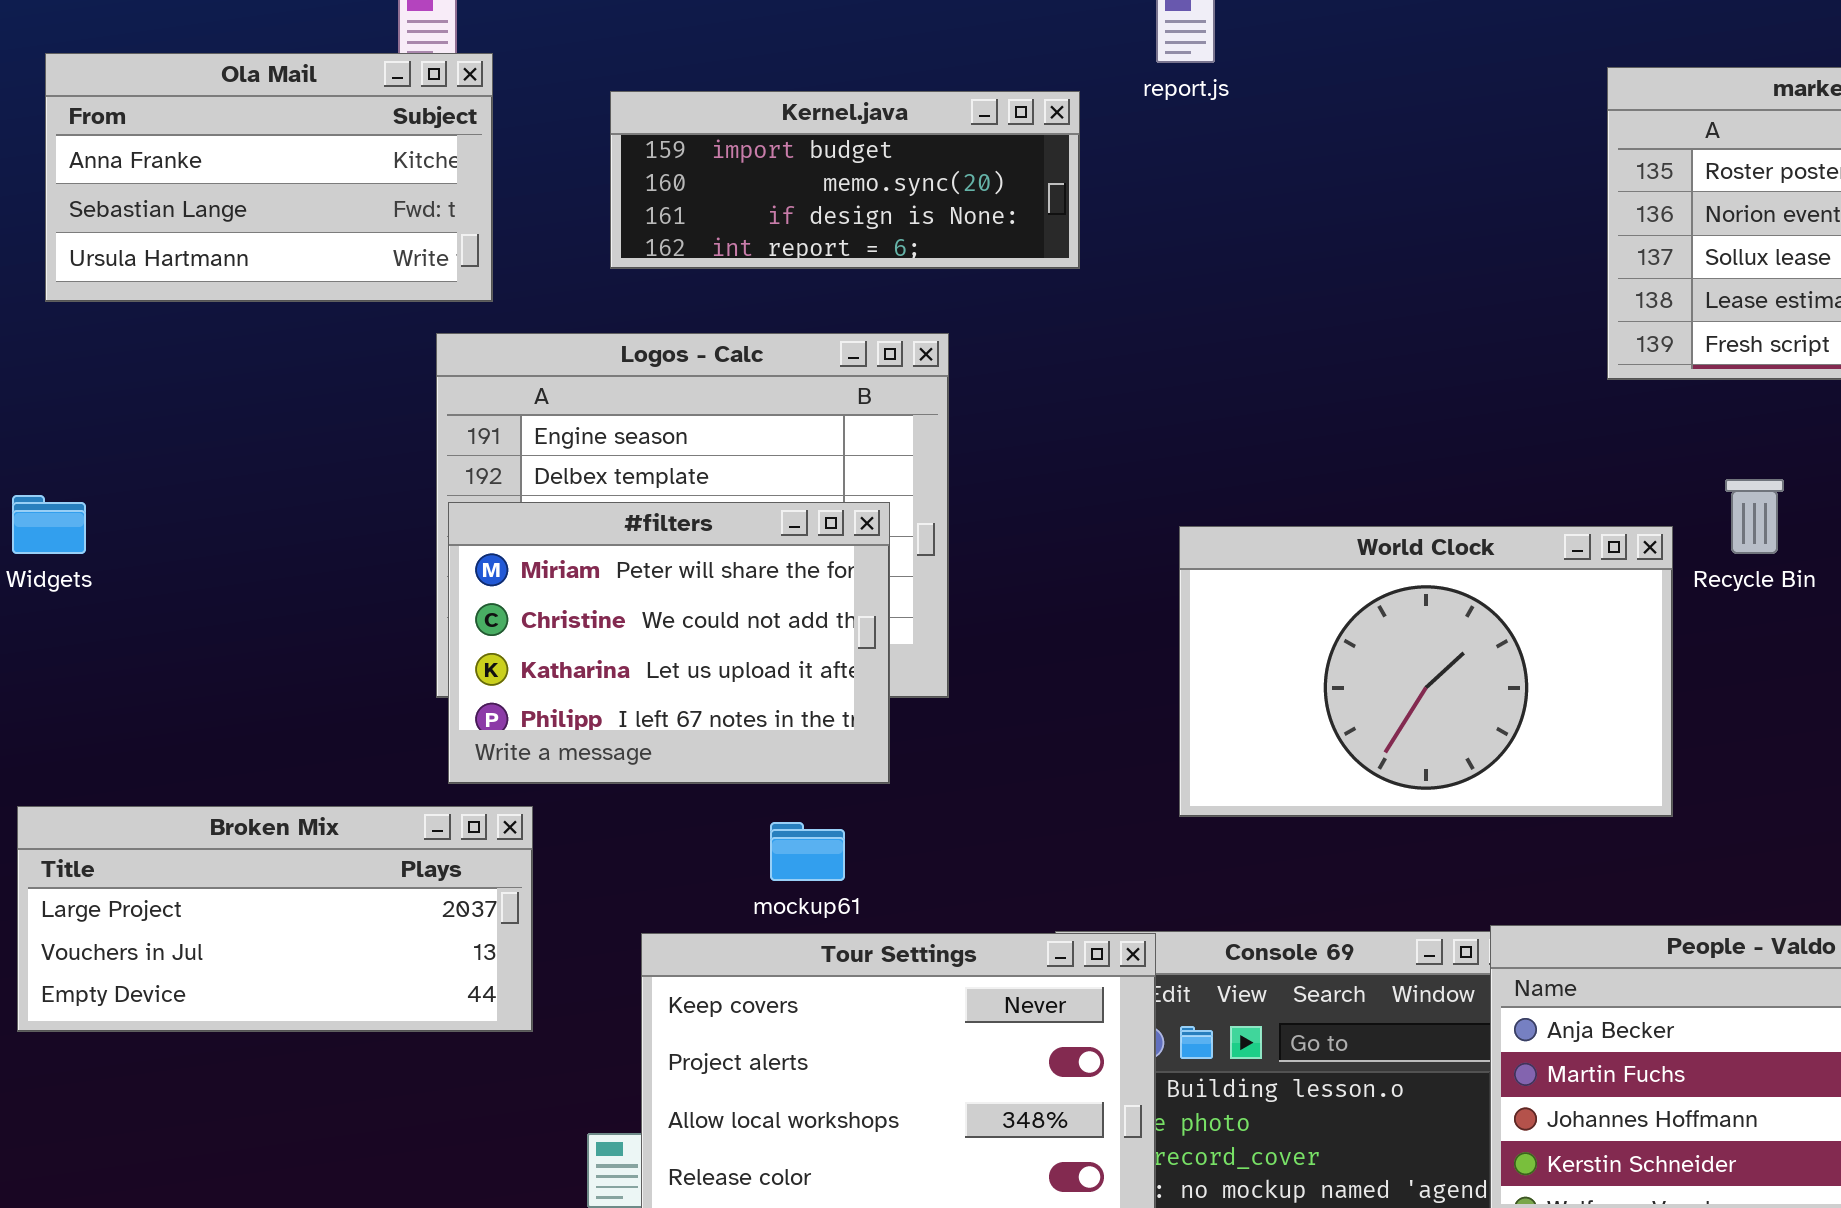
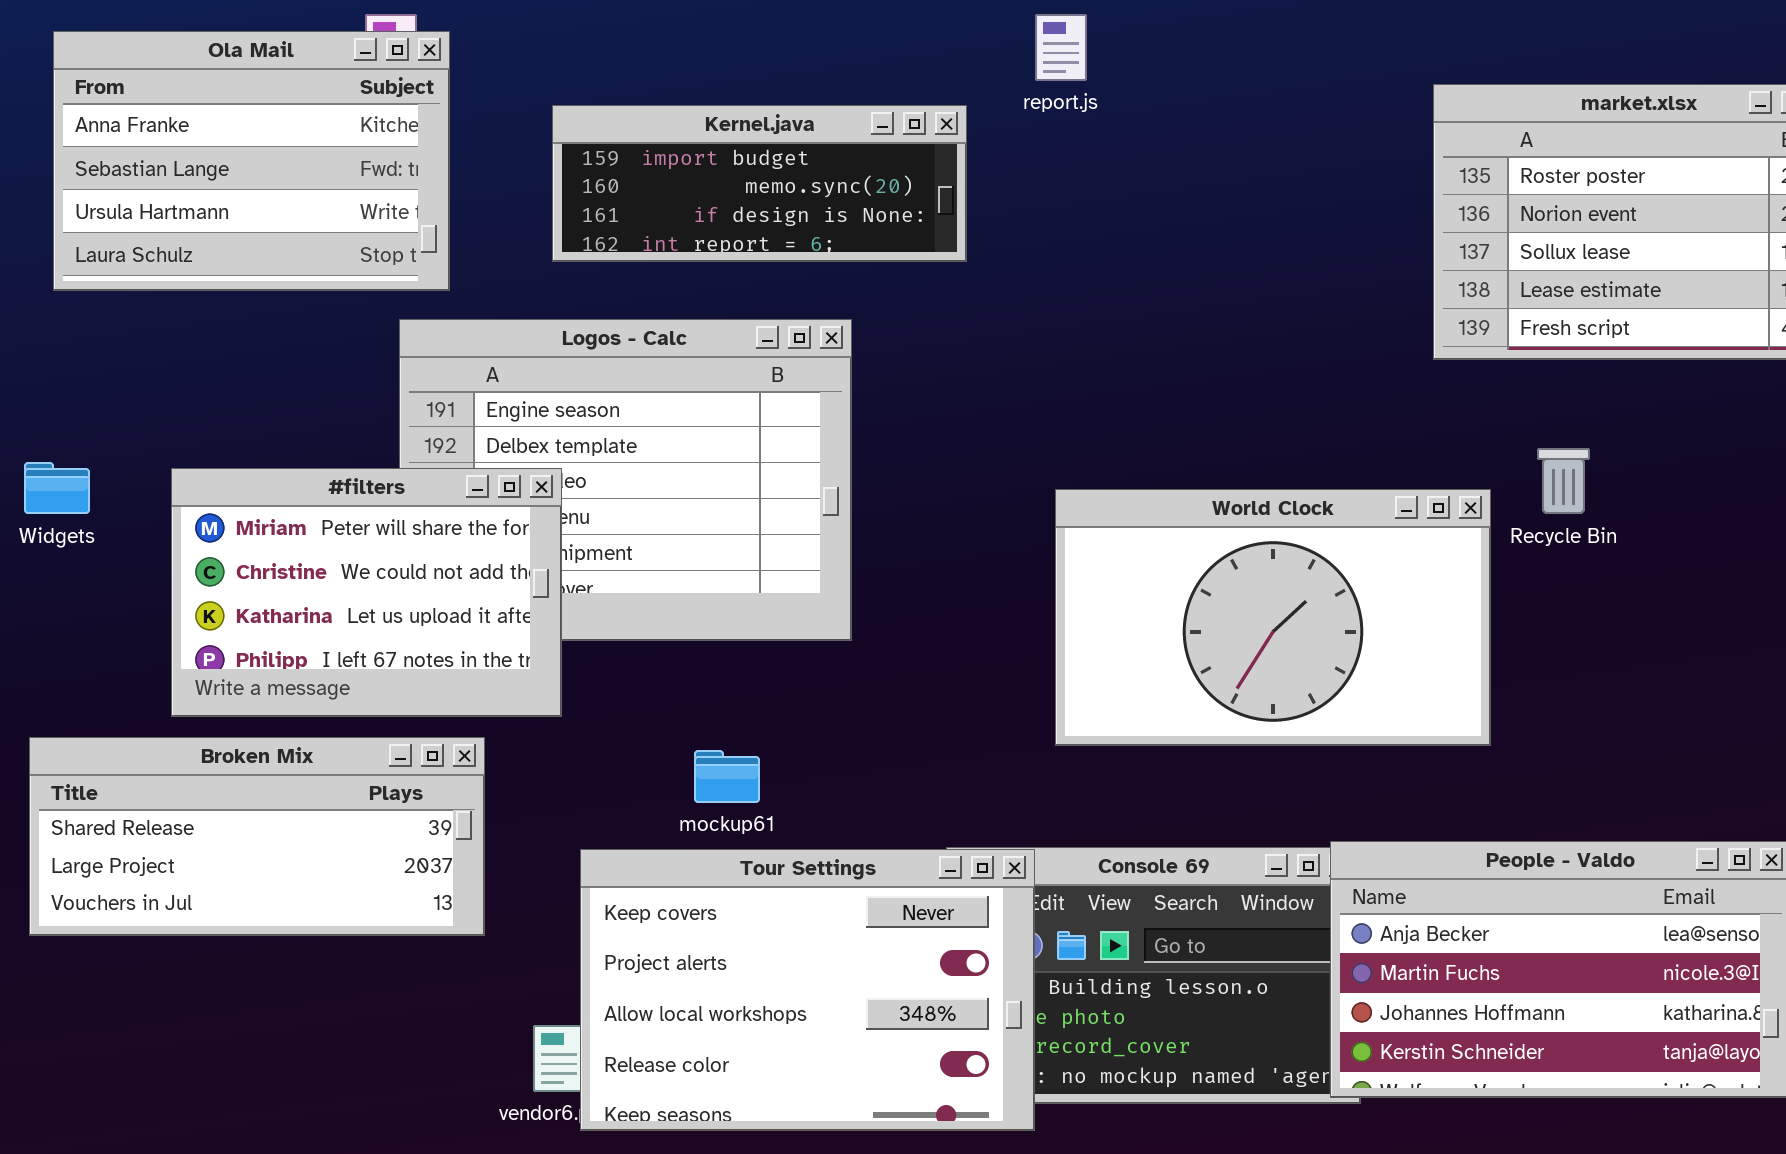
Ola Mail: [45,53,493,302] -> [53,31,450,291], resized
#filters: [448,502,890,784] -> [171,468,562,717], moved
Broken Mix: [17,806,533,1032] -> [29,737,485,936], scrolled up 1 row

